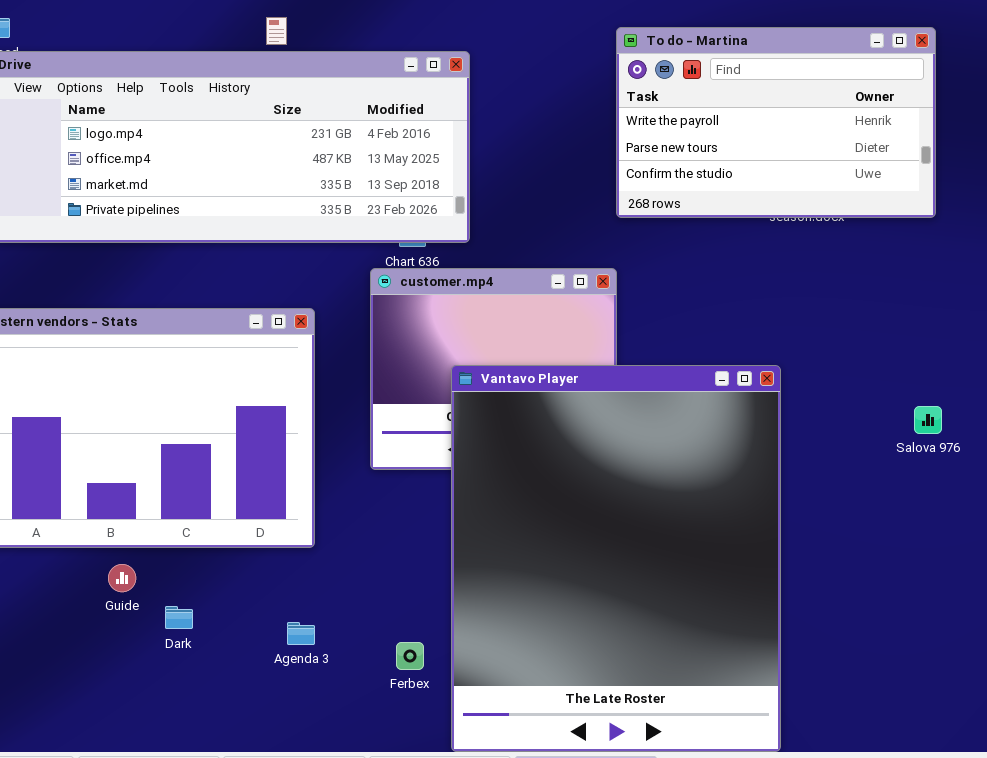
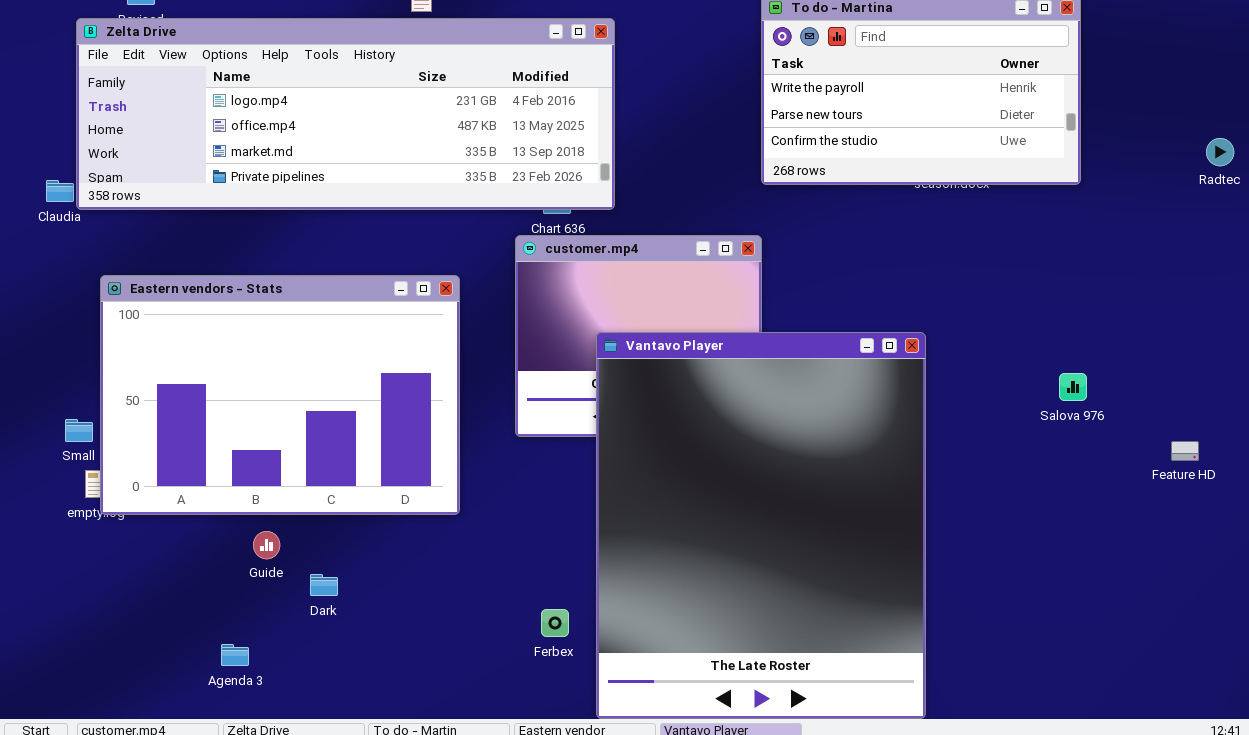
Agenda 3: [287,622,315,645] -> [221,644,249,666], moved

